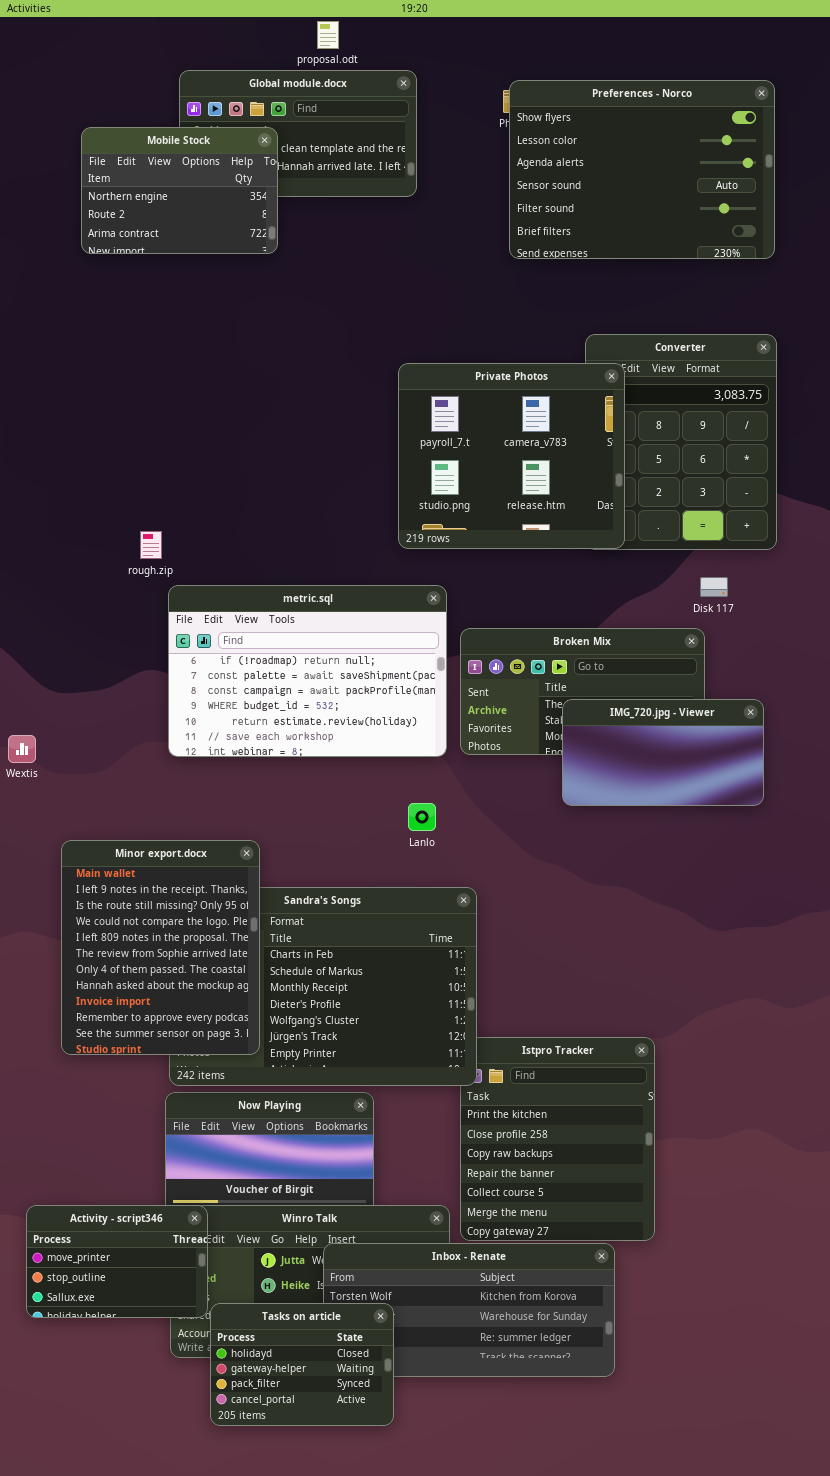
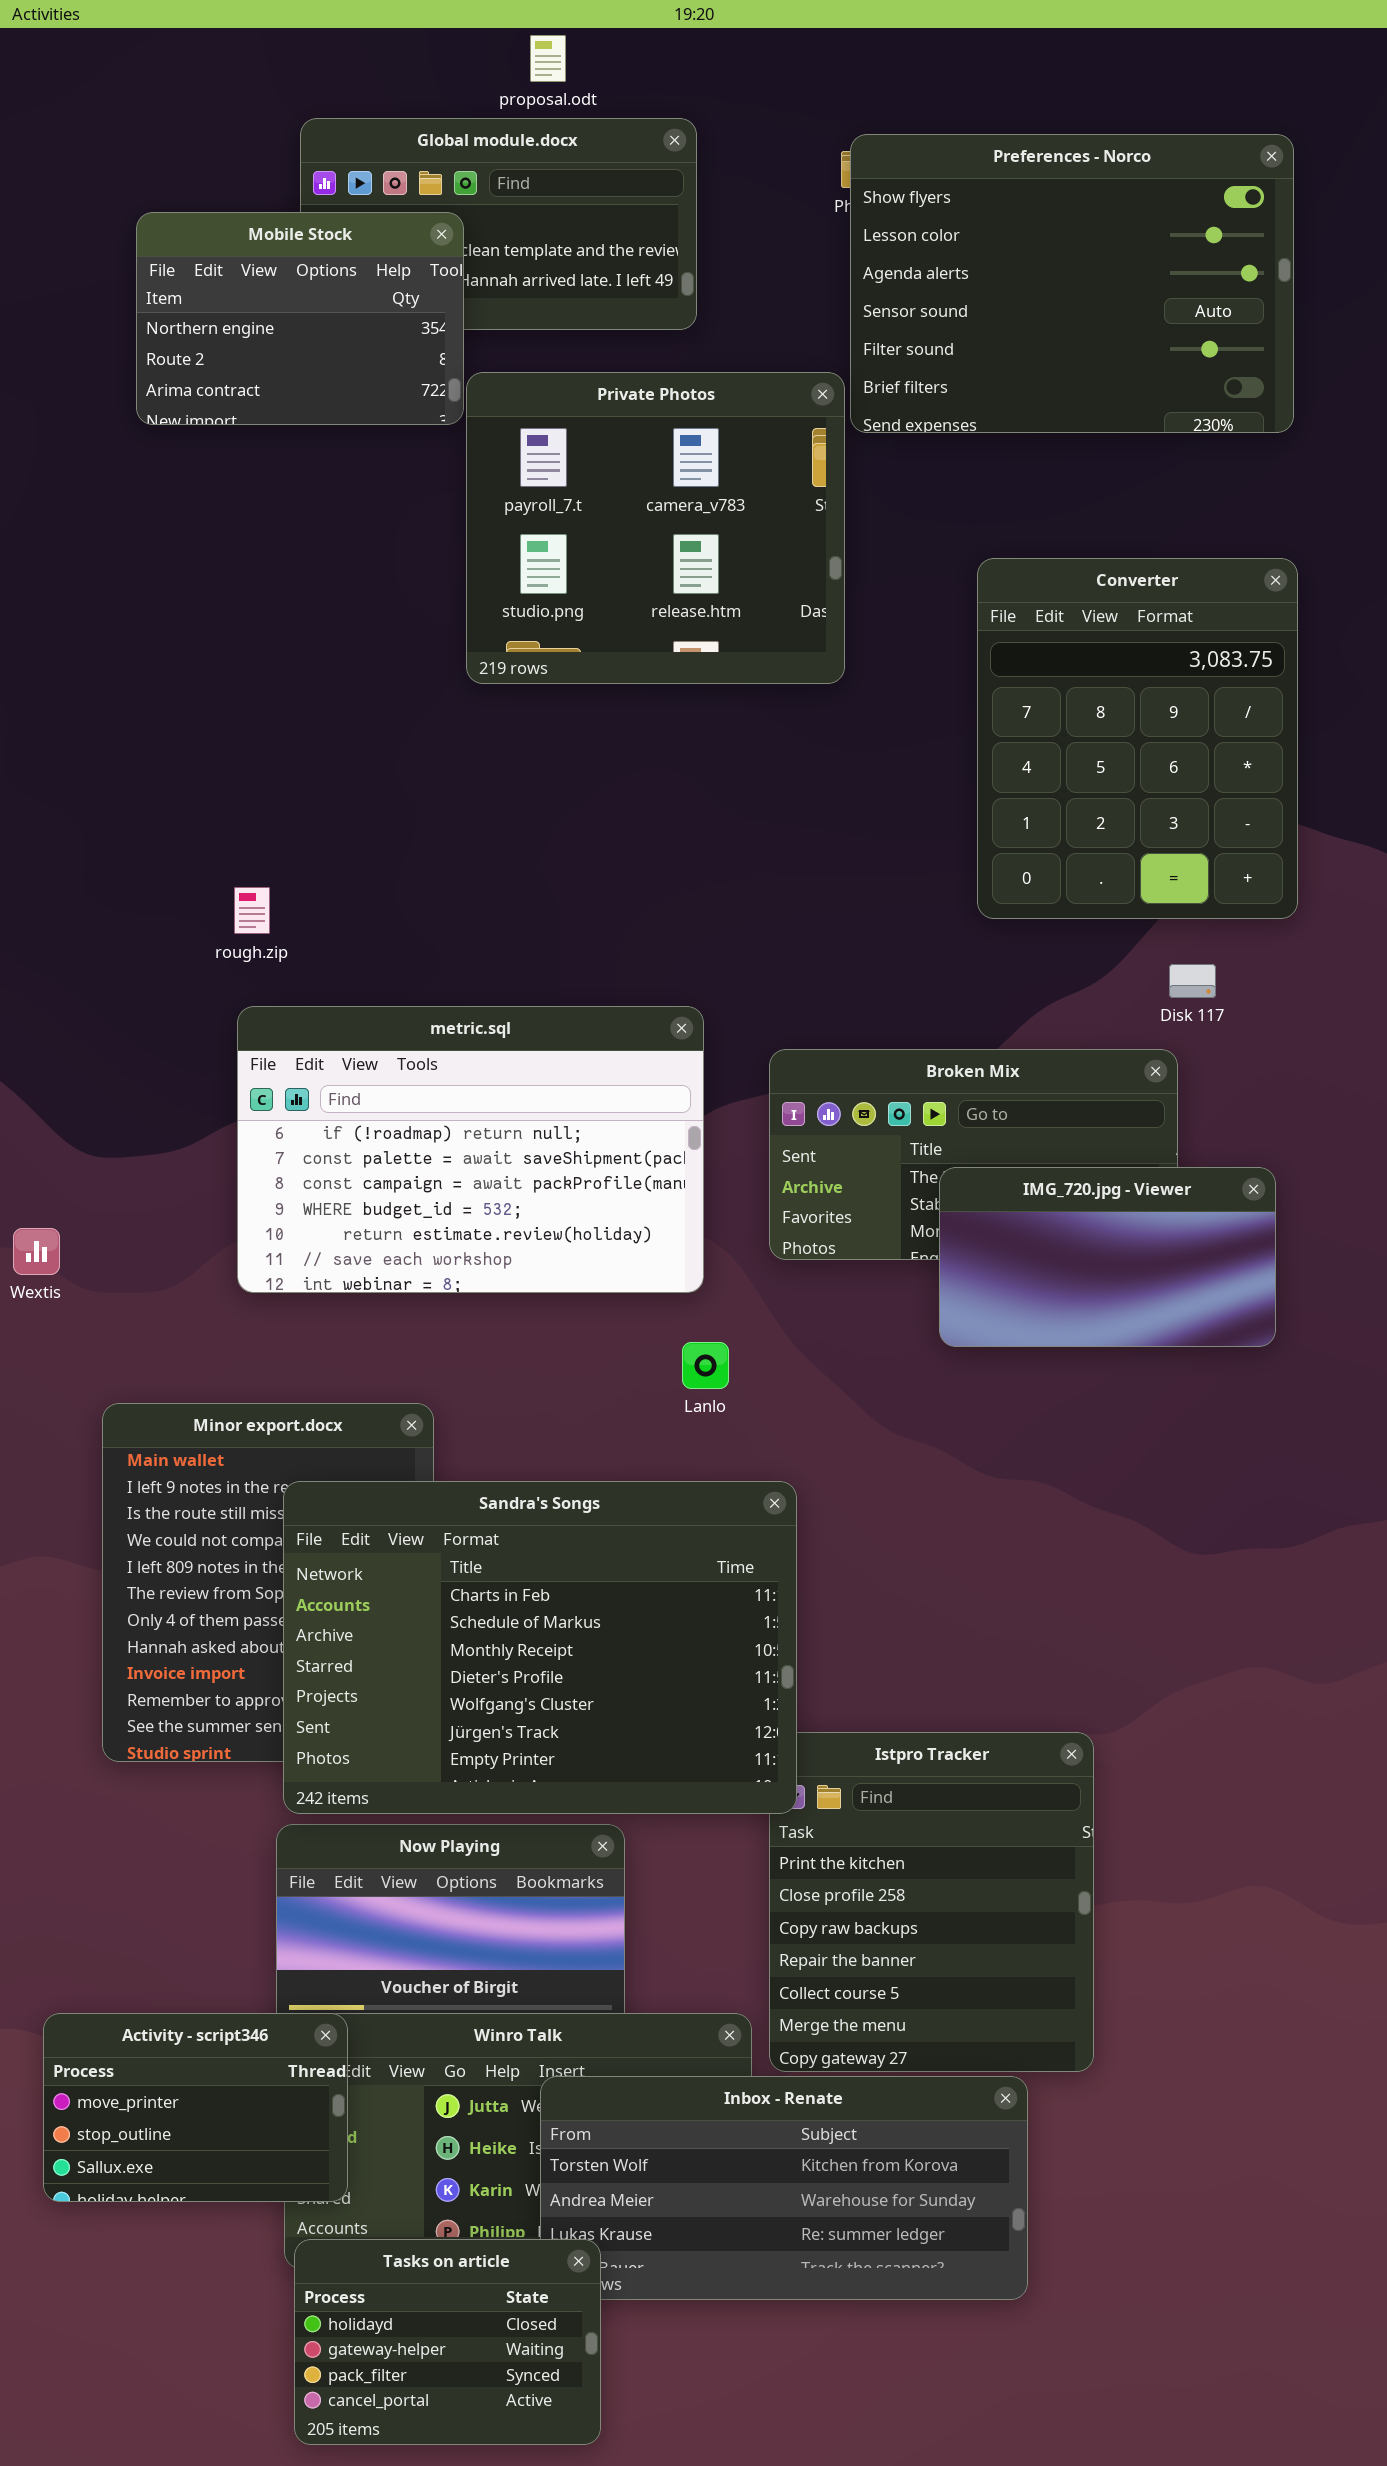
Private Photos: [398,363,625,549] -> [466,372,845,684], moved
metric.sql: [168,585,447,757] -> [237,1006,704,1293], moved
Sandra's Songs: [169,887,477,1086] -> [283,1481,797,1814], raised
Tasks on article: [210,1303,394,1426] -> [294,2239,601,2445], moved

